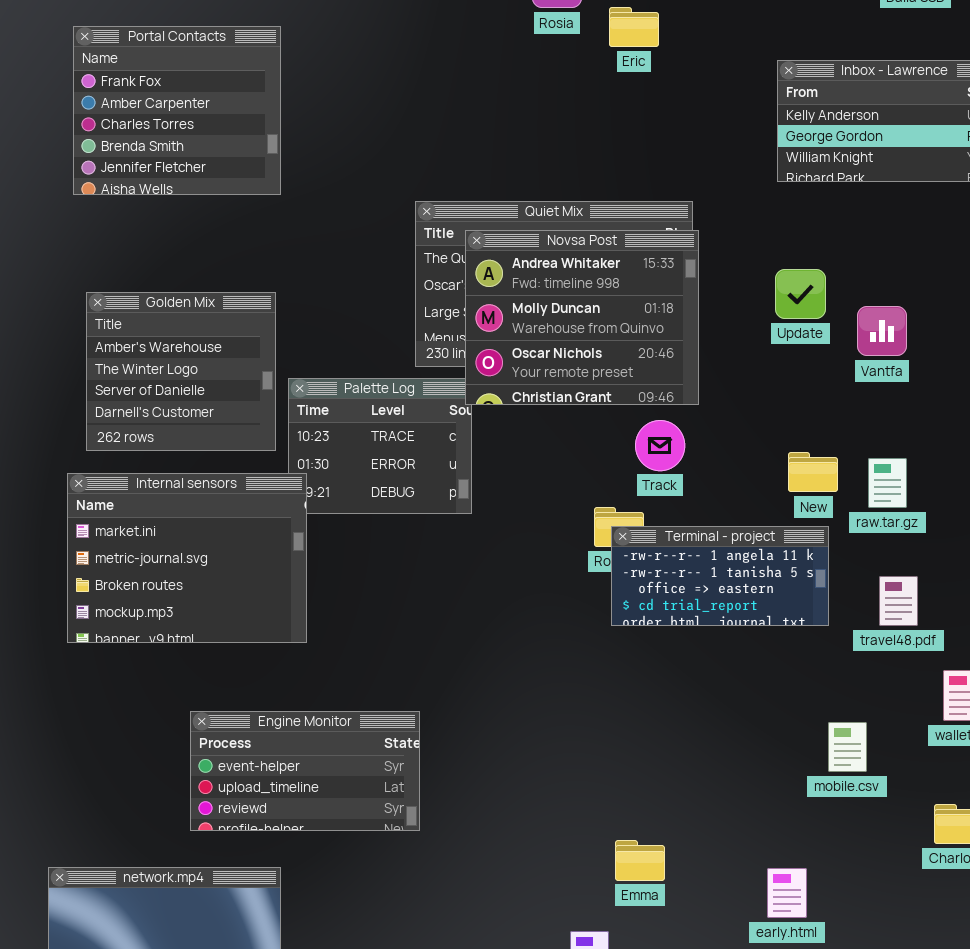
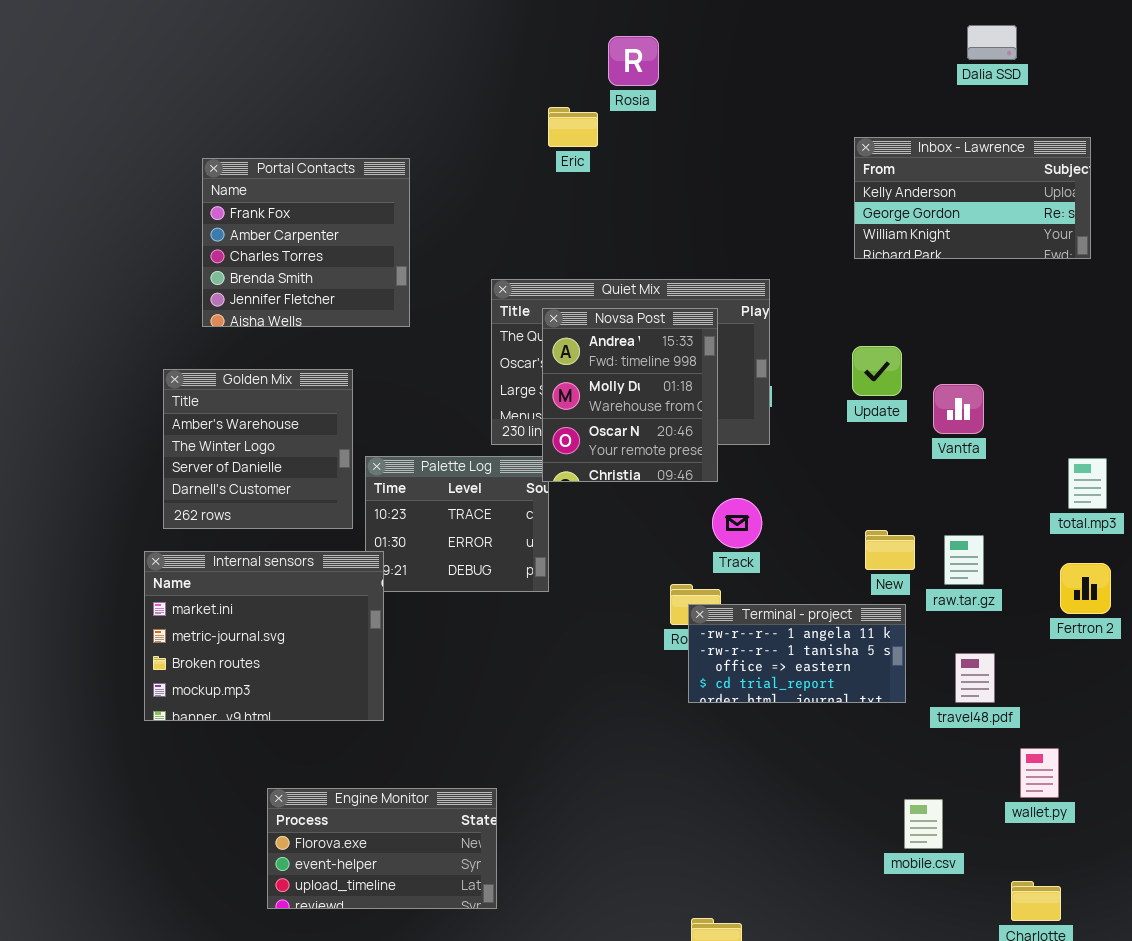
Eric: [609,7,659,47] -> [548,107,598,147], moved
Portal Contacts: [73,26,281,195] -> [202,158,410,327], moved
Novsa Post: [465,230,699,405] -> [542,308,718,482], resized
Engine Monitor: [190,711,420,831] -> [267,788,497,909], scrolled up 1 row

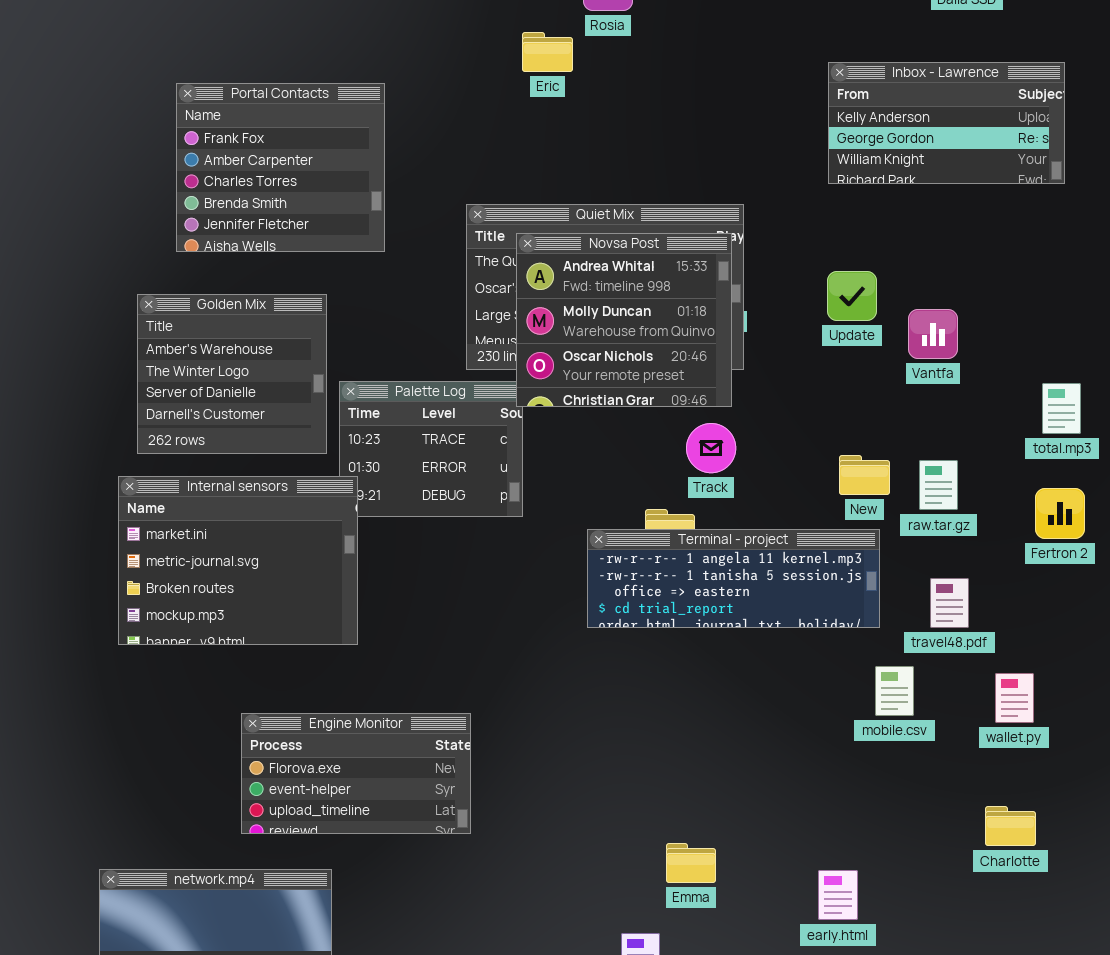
Novsa Post: [542,308,718,482] -> [516,233,732,407], resized
Terminal - project: [688,604,906,703] -> [587,529,880,628], resized
mobile.csv: [904,799,943,849] -> [875,666,914,716], moved

